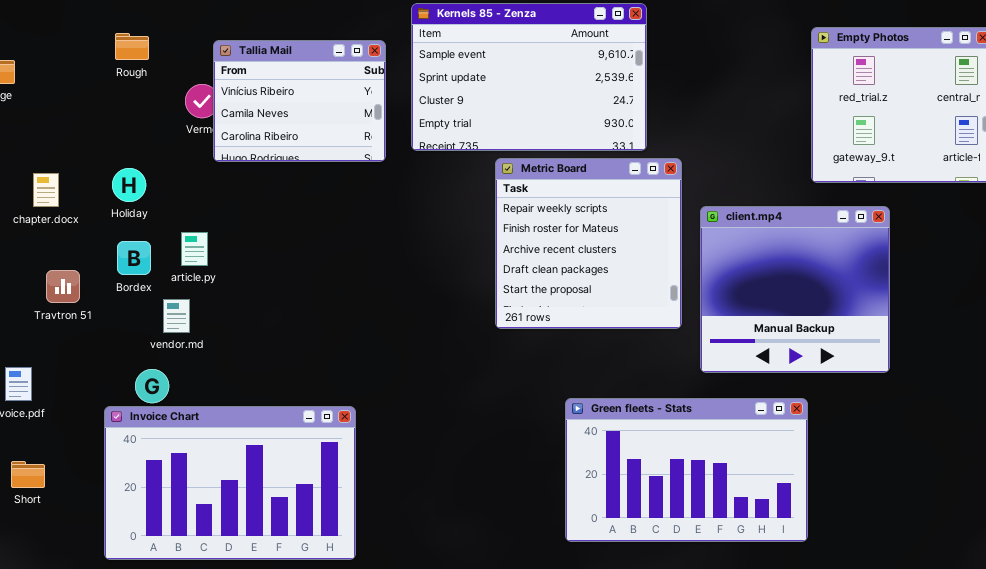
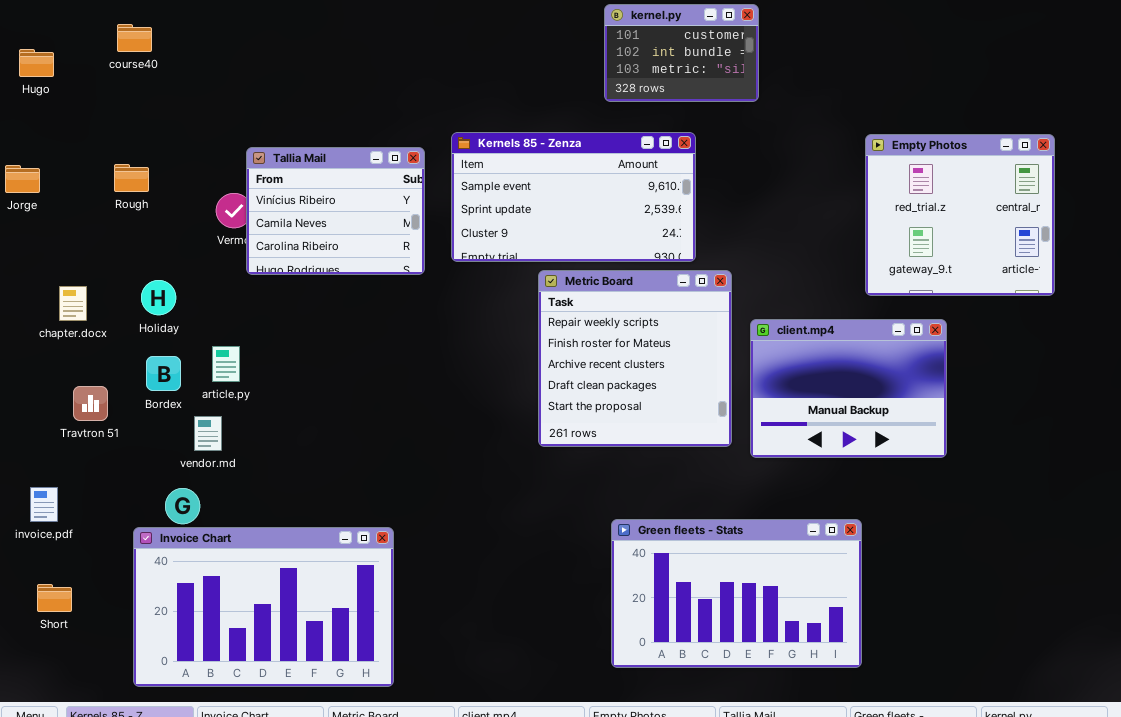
Kernels 85 - Zenza: [411,3,647,151] -> [451,132,696,262], resized
Rough: [115,33,149,60] -> [114,164,149,192], moved
client.mp4: [700,206,890,373] -> [750,319,947,458], resized

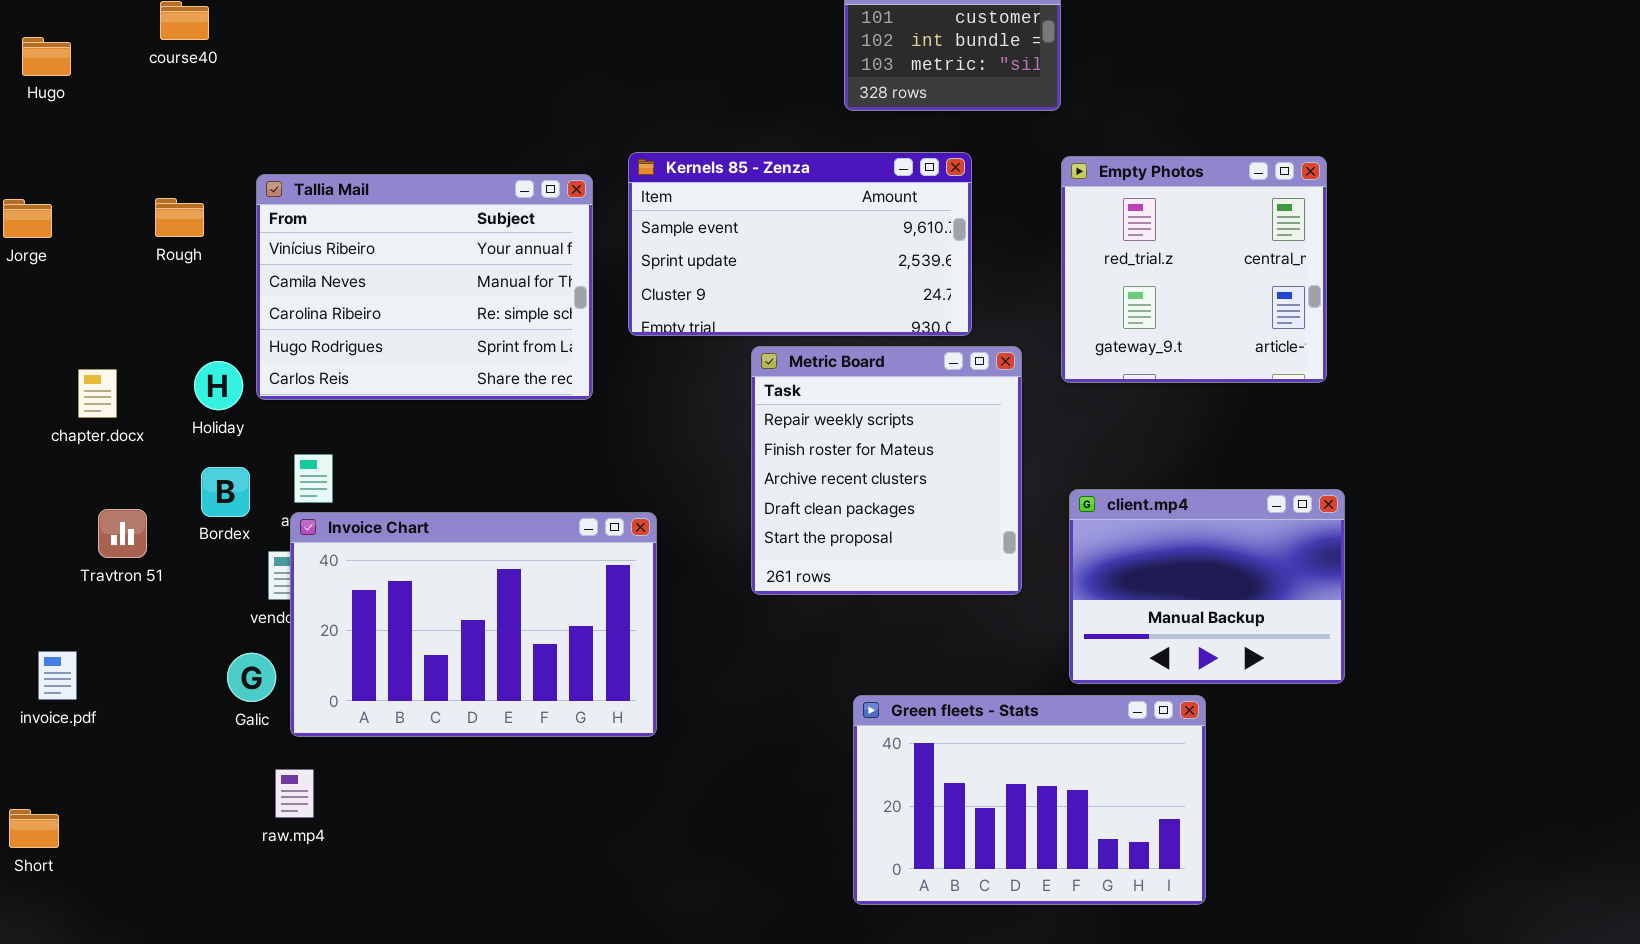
Empty Photos: [865,134,1055,296] -> [1061,156,1327,383], moved
Tallia Mail: [246,147,425,275] -> [256,174,593,400], resized
client.mp4: [750,319,947,458] -> [1069,489,1345,684], moved
Invoice Chart: [133,527,394,687] -> [290,512,657,737], moved
Short: [37,584,72,612] -> [9,809,59,848], moved

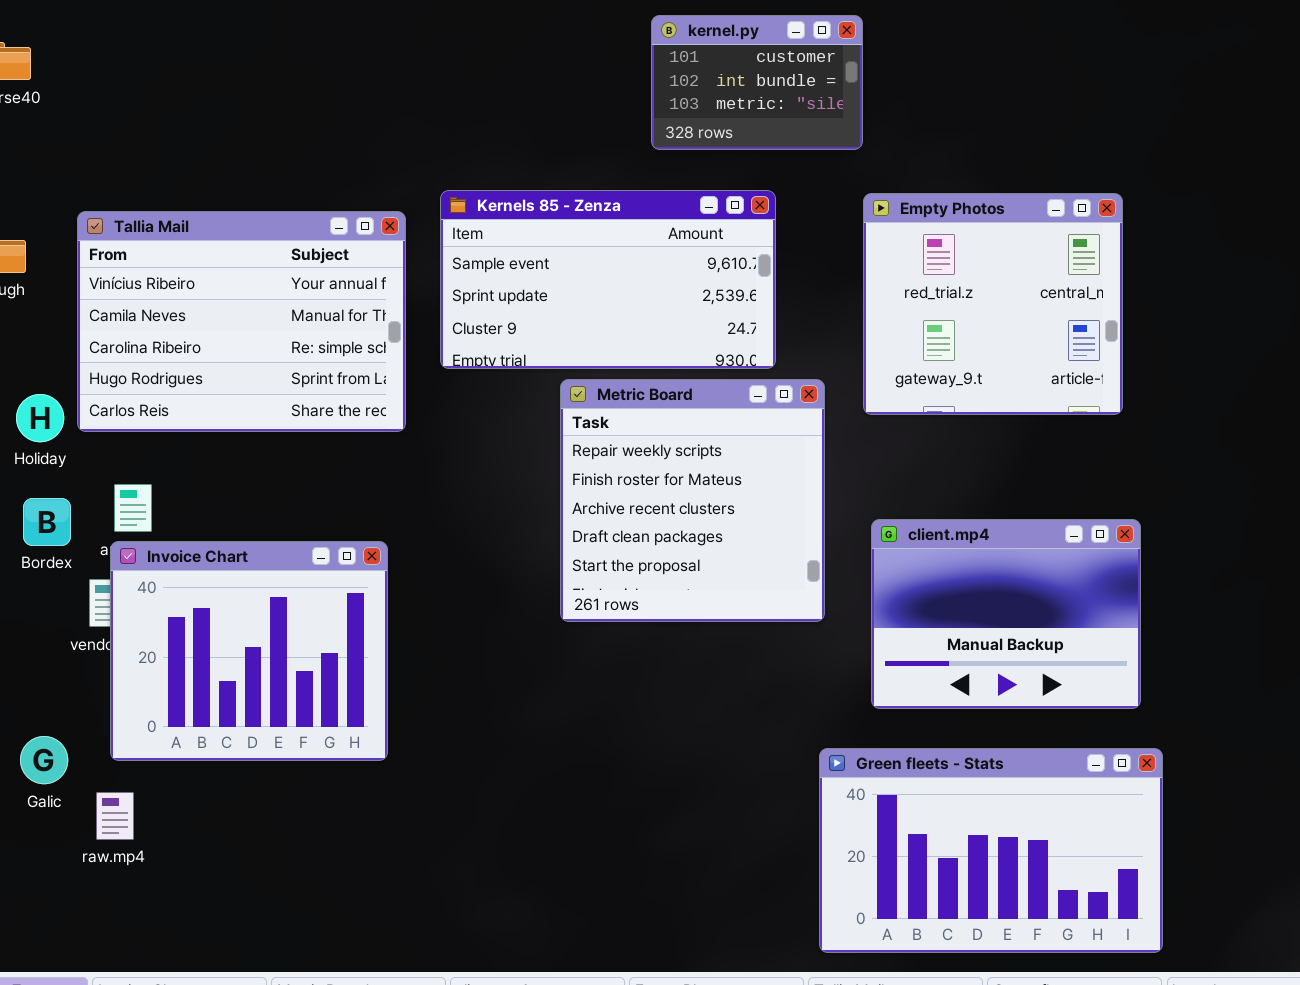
Invoice Chart: [290,512,657,737] -> [110,541,388,761], resized
Galic: [227,653,276,702] -> [20,736,68,784], moved
Green fleets - Stats: [853,695,1206,905] -> [819,748,1163,953], moved

